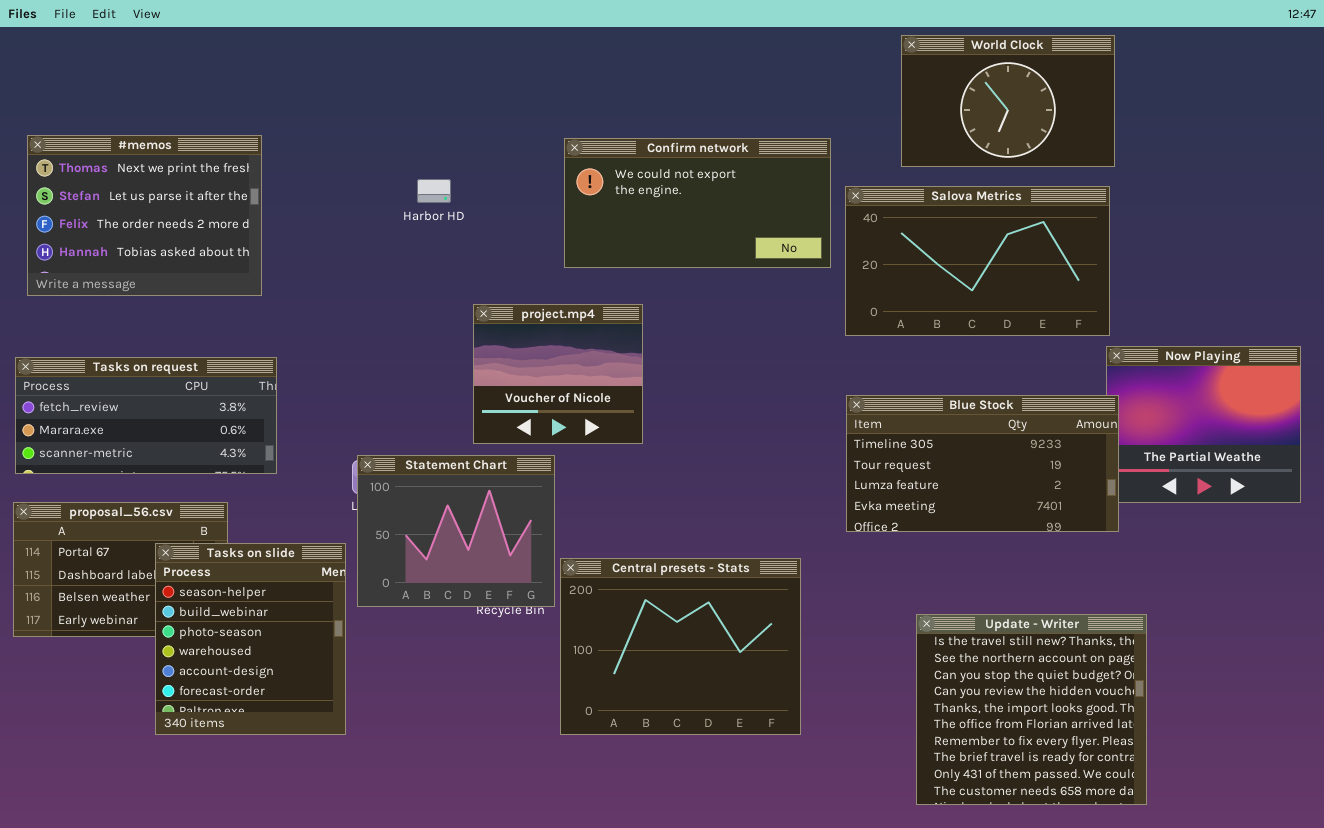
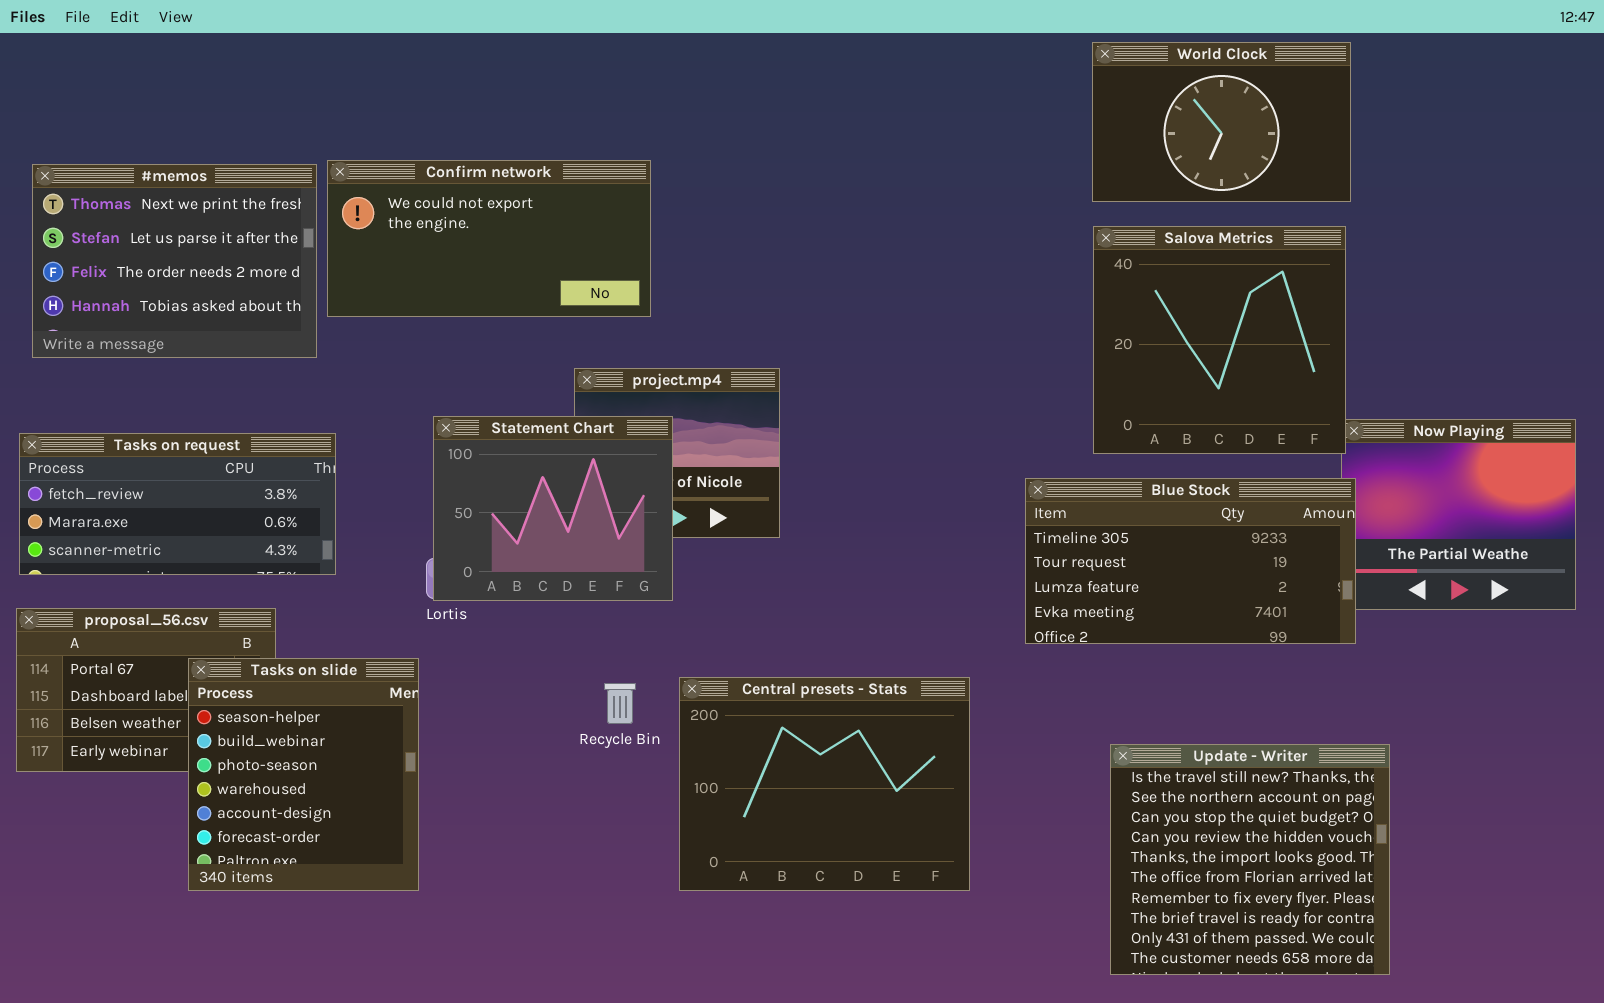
Confirm network: [564,138,831,268] -> [327,160,651,317], moved
Salova Metrics: [845,186,1110,336] -> [1093,226,1346,454], resized
Statement Chart: [357,455,555,607] -> [433,416,673,601], moved

